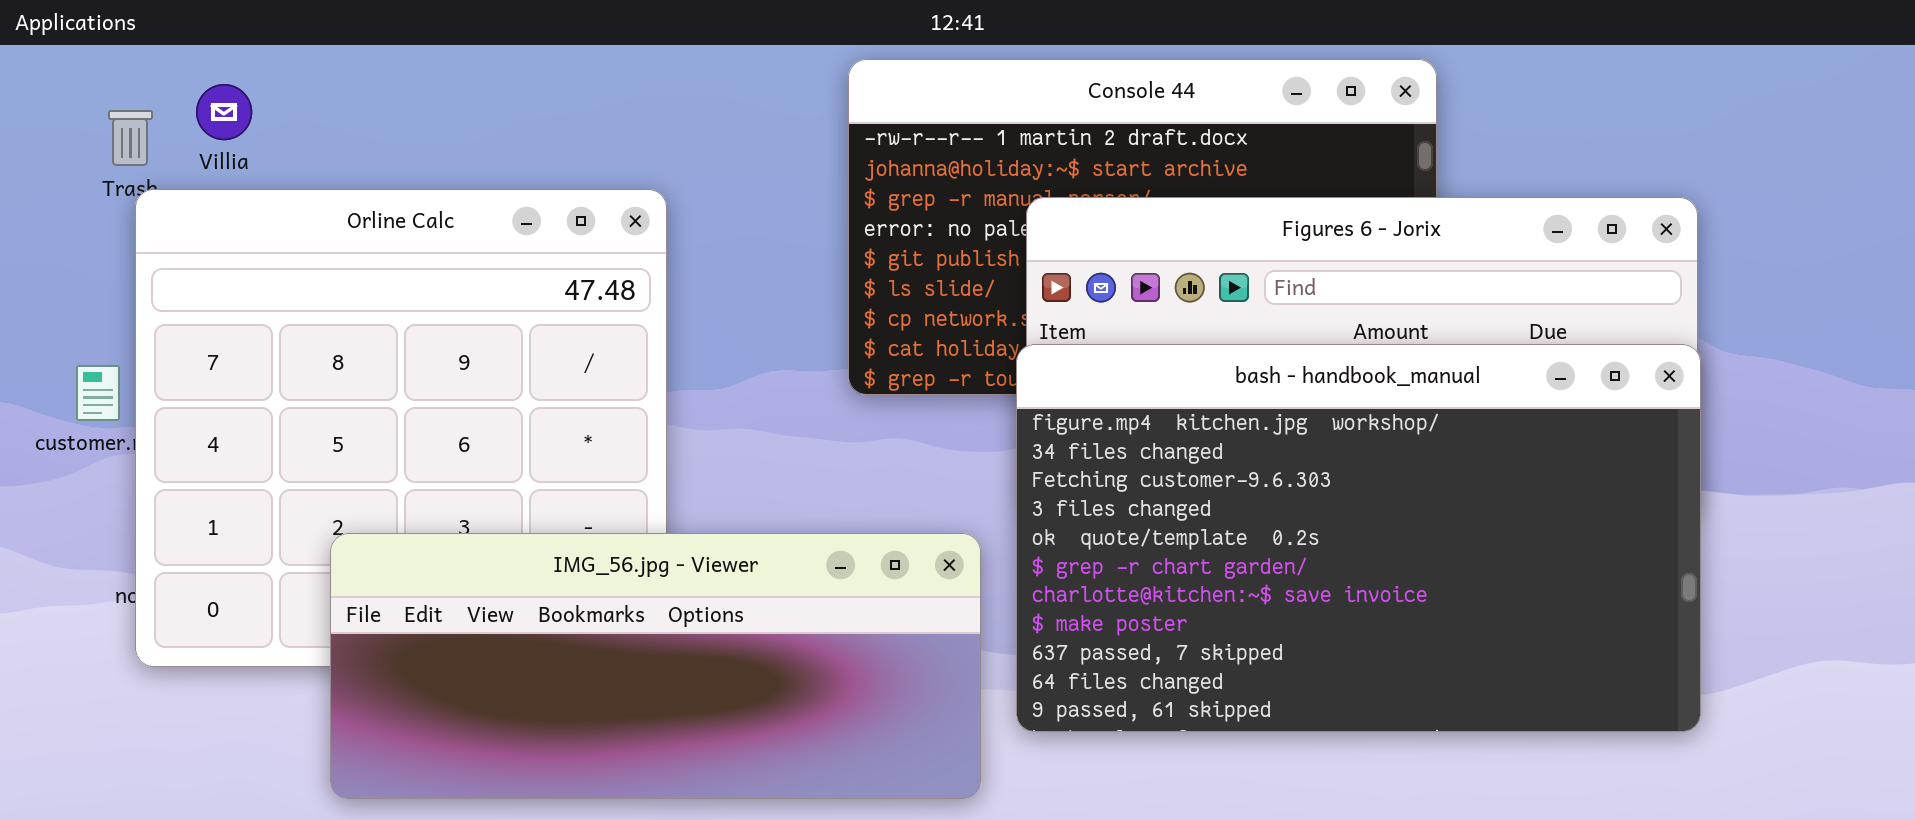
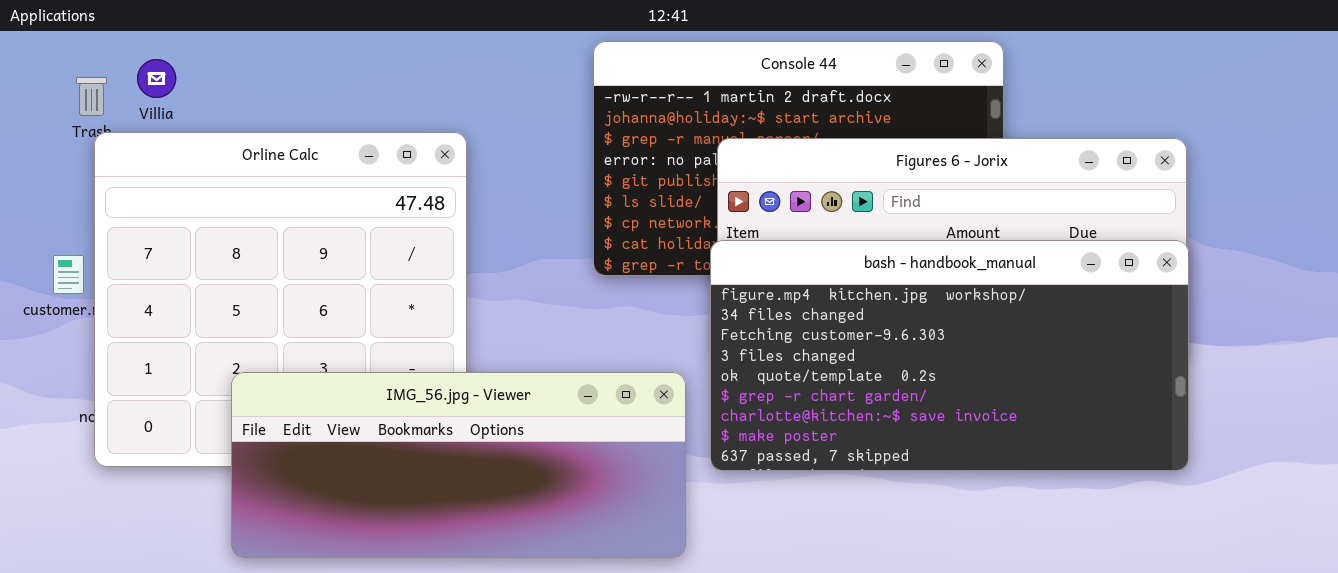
bash - handbook_manual: [1016,344,1701,732] -> [710,240,1189,471], resized

